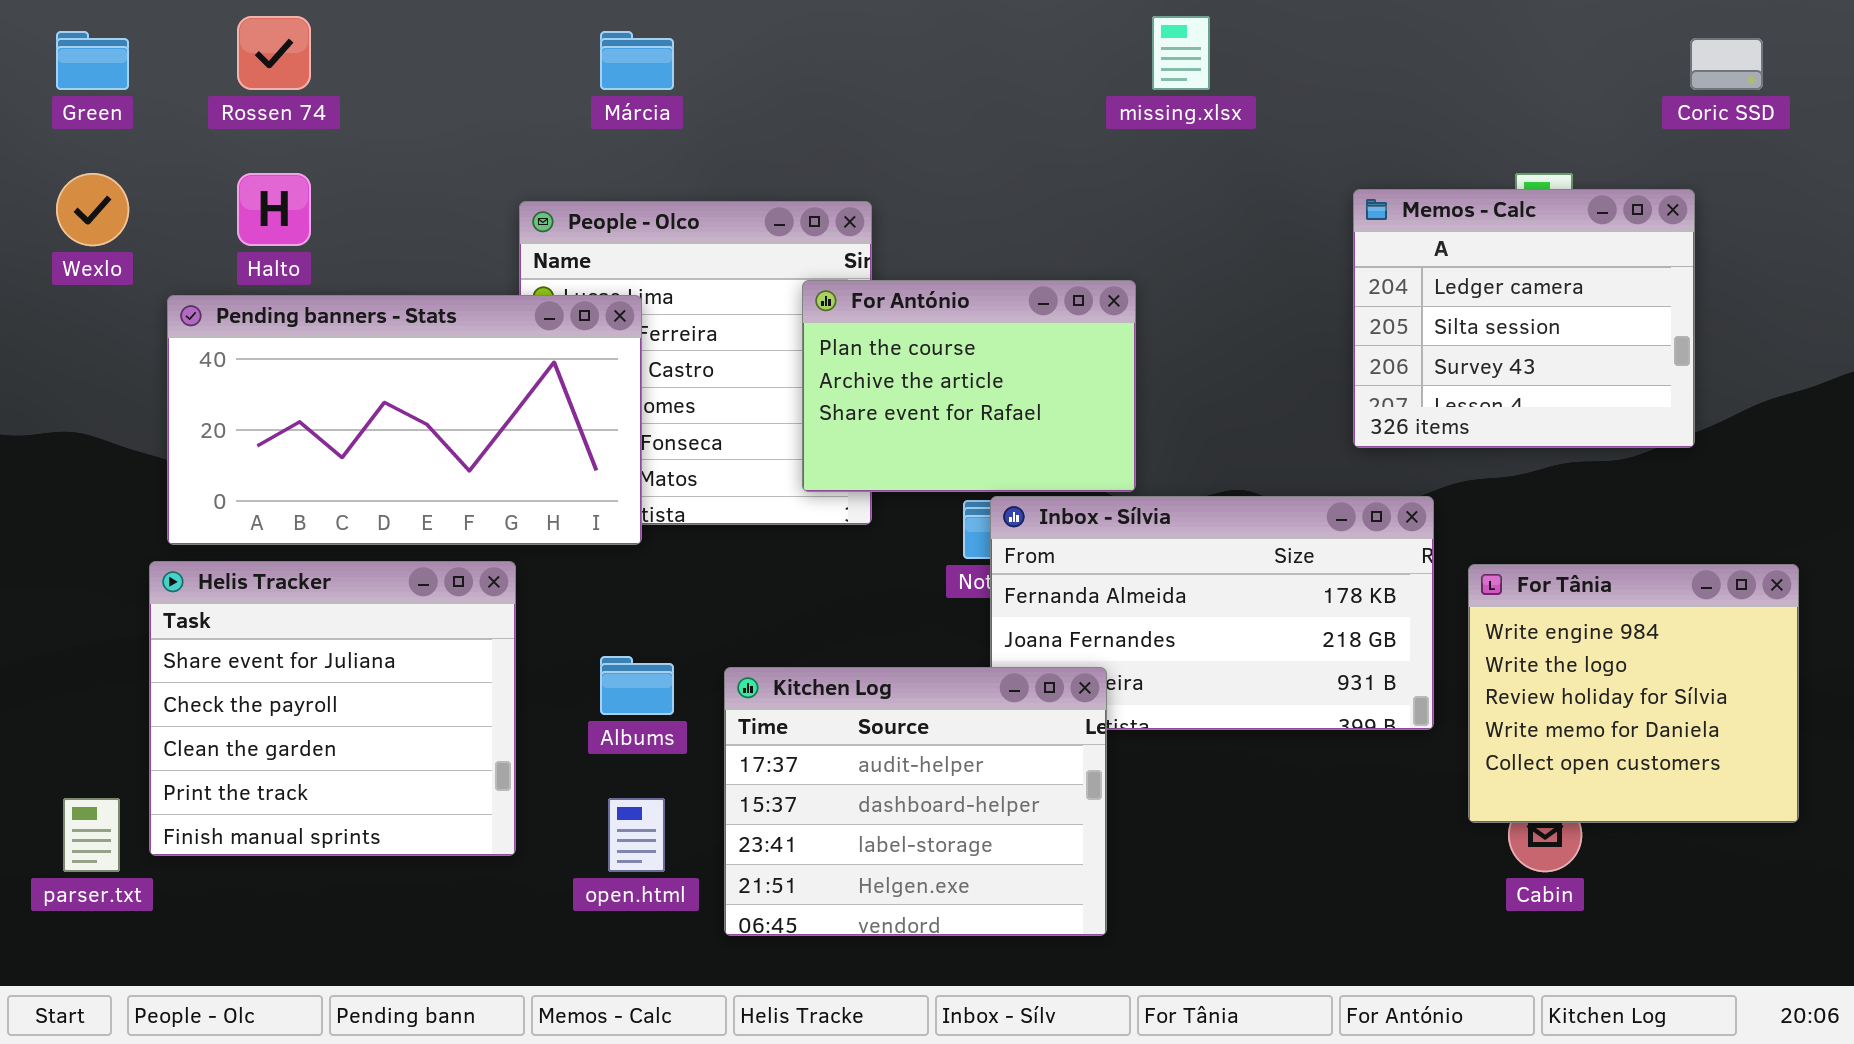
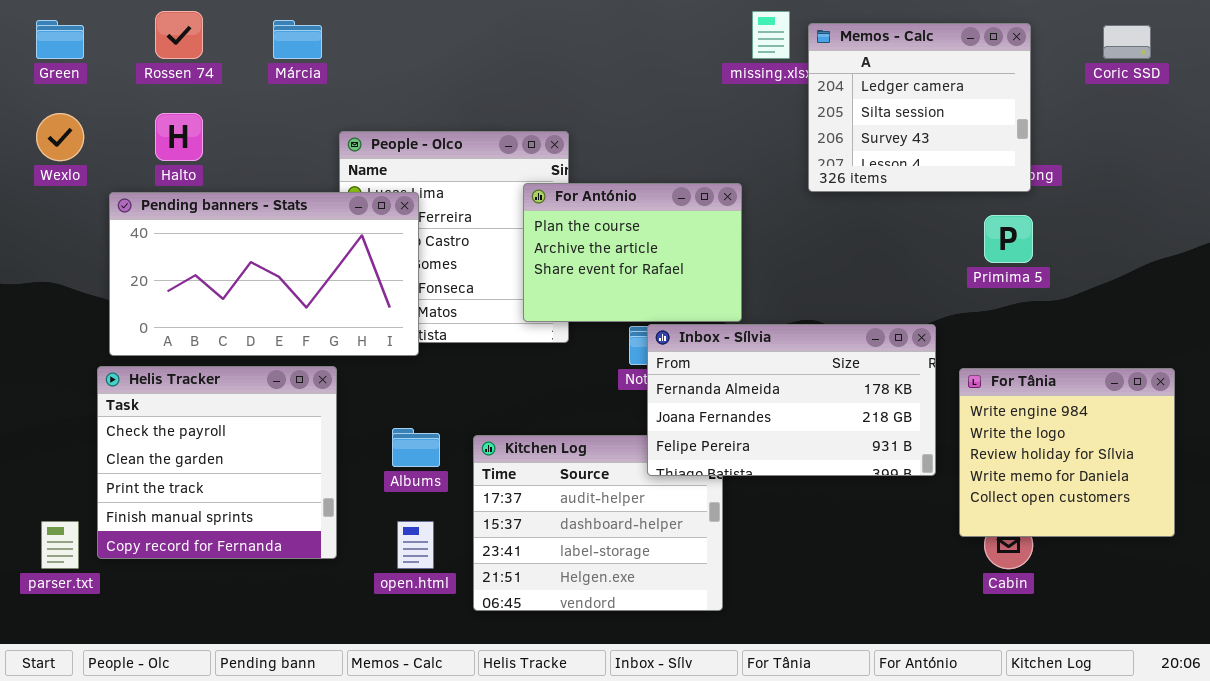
Márcia: [600,31,674,90] -> [273,20,322,59], moved
Memos - Calc: [1353,189,1695,448] -> [808,23,1031,192], moved
Inbox - Sílvia: [990,496,1434,730] -> [647,324,936,476], raised
Helis Tracker: [149,561,516,856] -> [97,366,337,559], scrolled down 1 row

